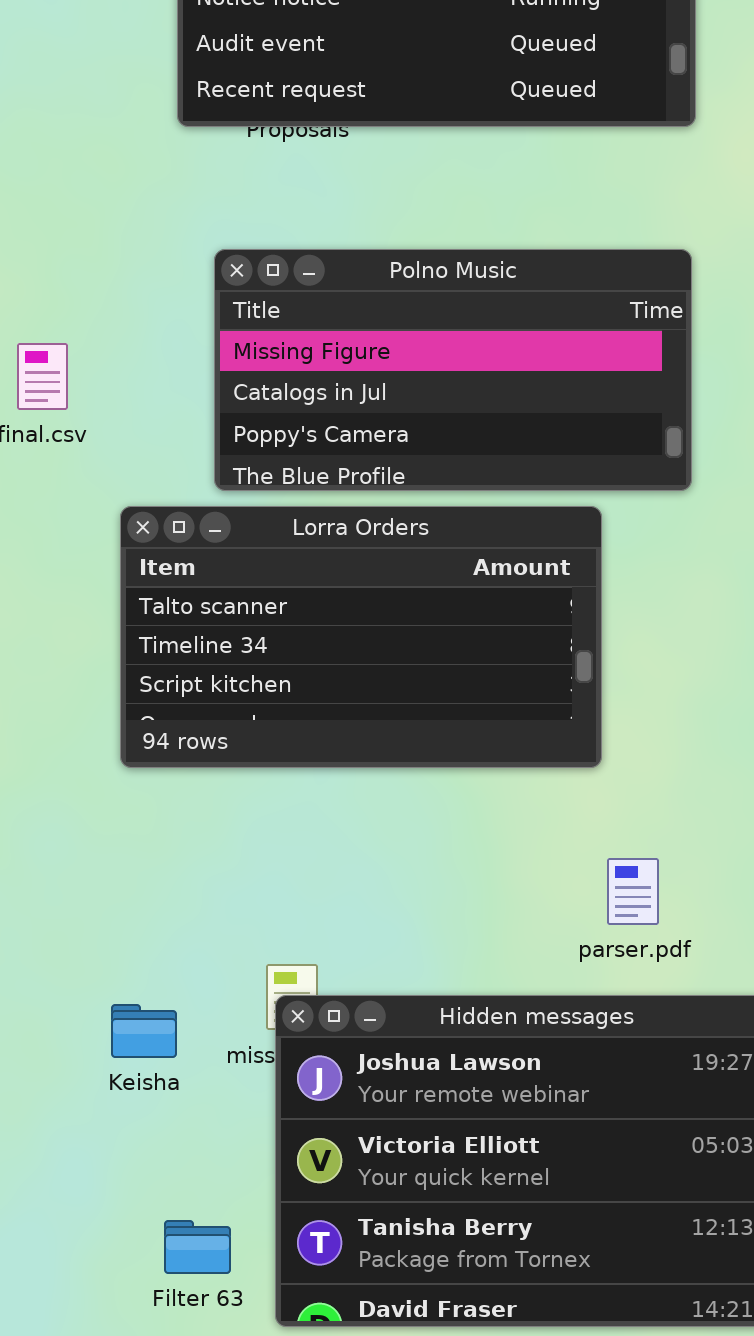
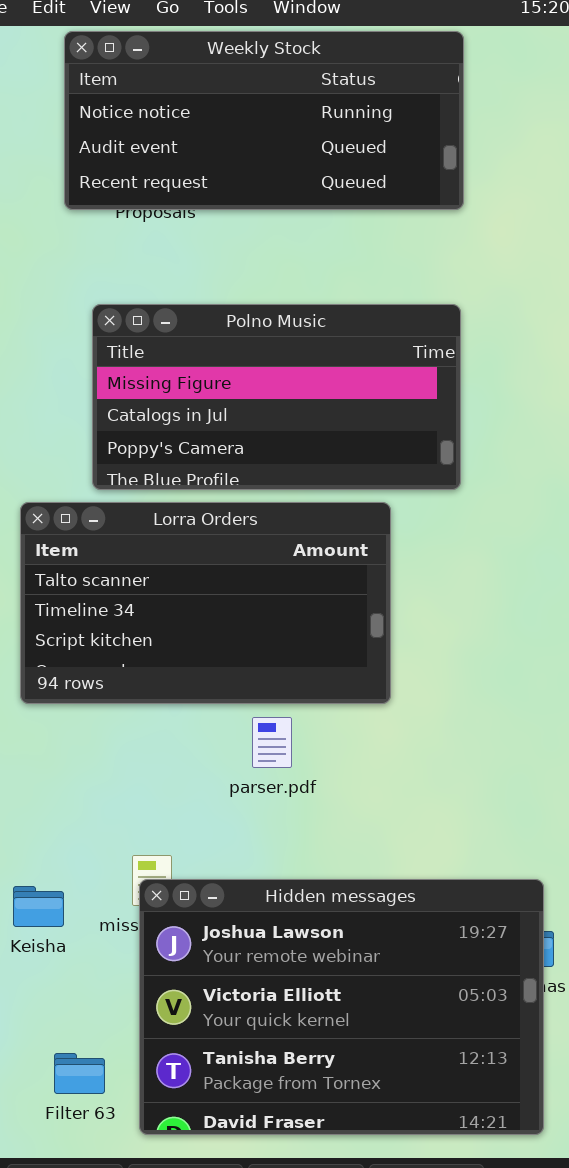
parser.pdf: [607,858,659,925] -> [252,717,292,768], moved

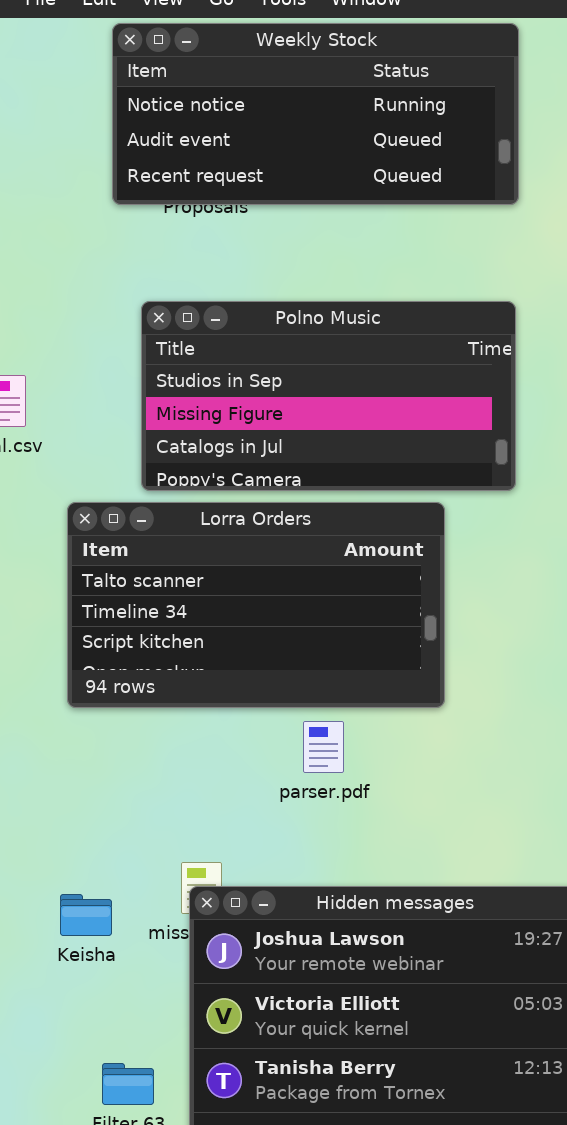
Polno Music: [92,304,461,490] -> [141,301,516,491], scrolled up 1 row

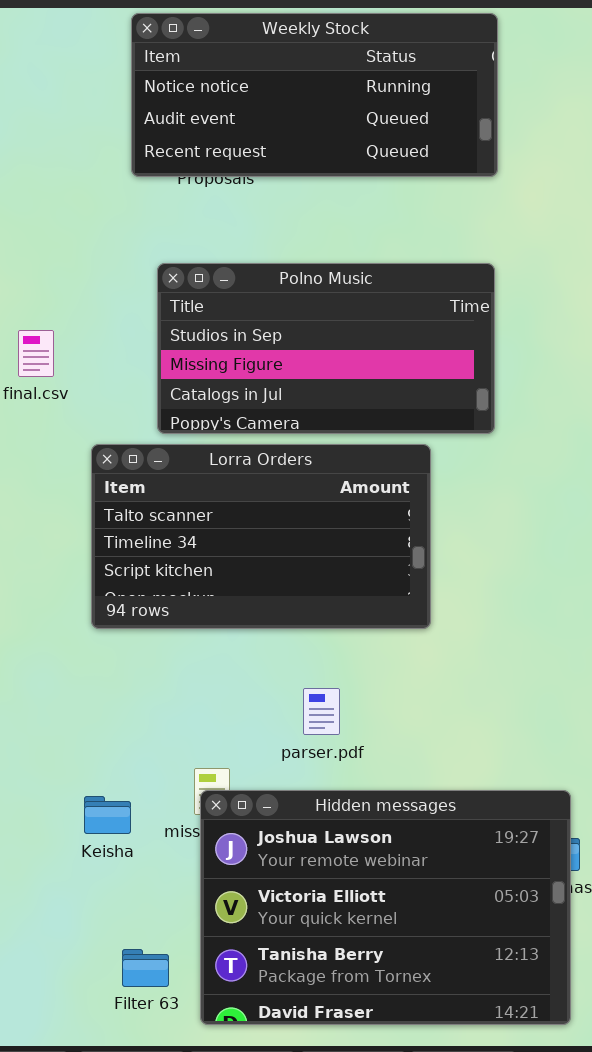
parser.pdf: [303,721,344,773] -> [303,688,340,735], moved

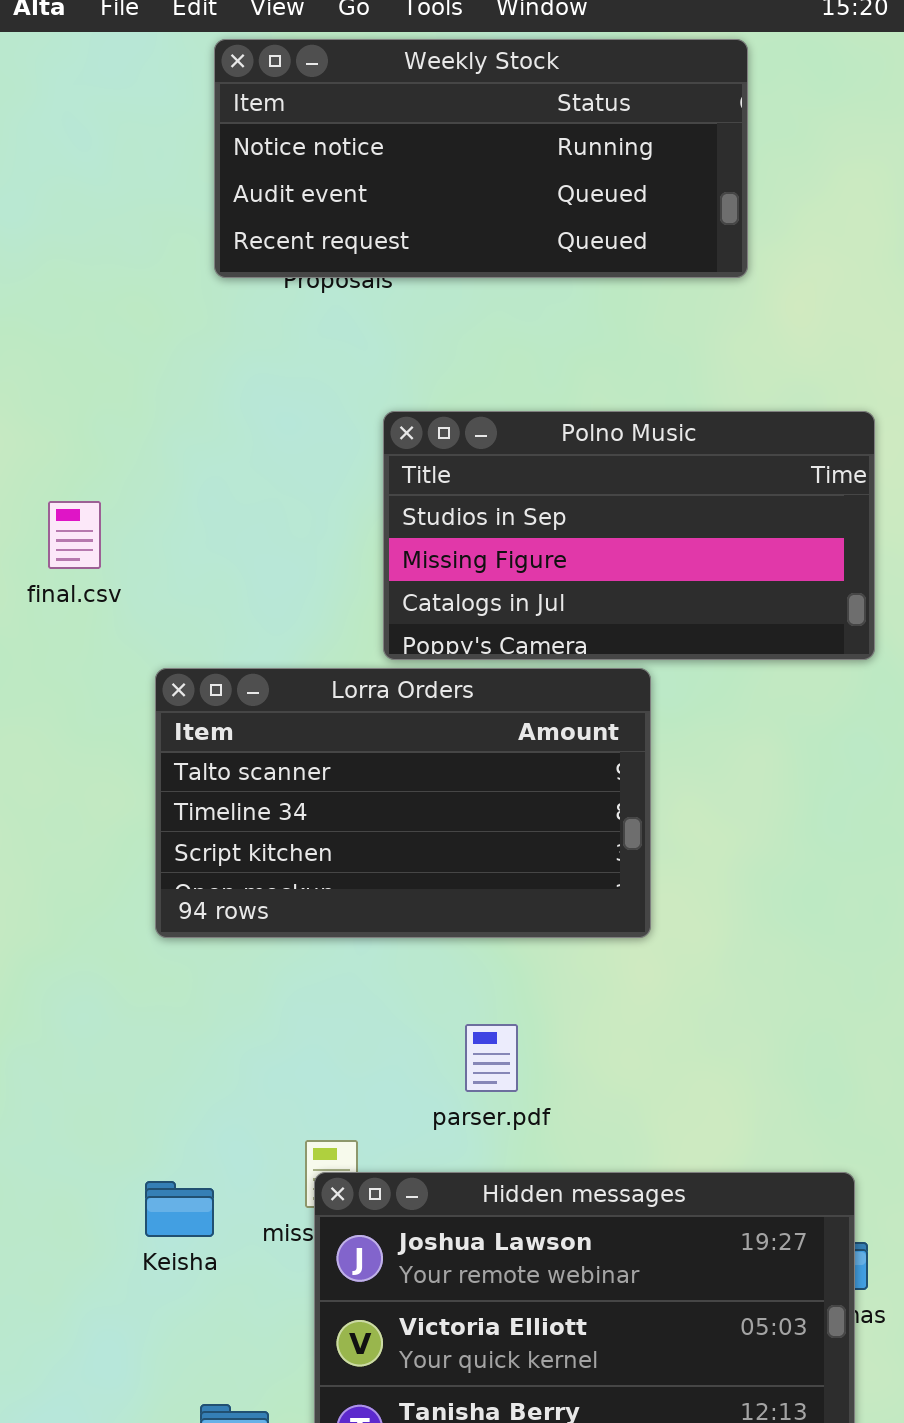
Polno Music: [157,263,495,434] -> [383,411,875,660], moved

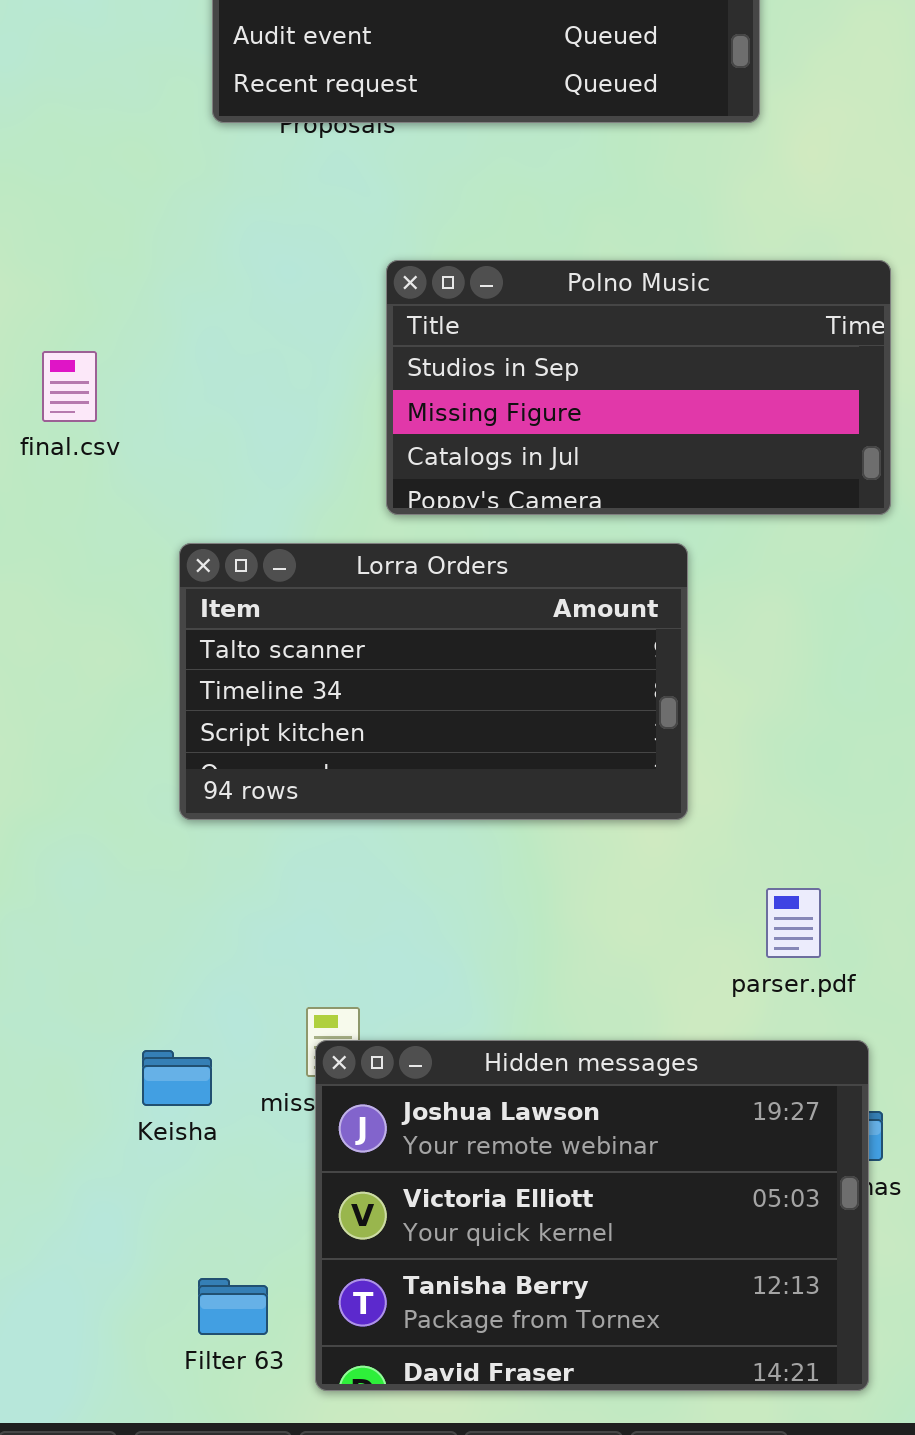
Lorra Orders: [155,668,651,938] -> [179,543,688,820], moved
parser.pdf: [465,1024,518,1092] -> [766,888,821,958], moved

